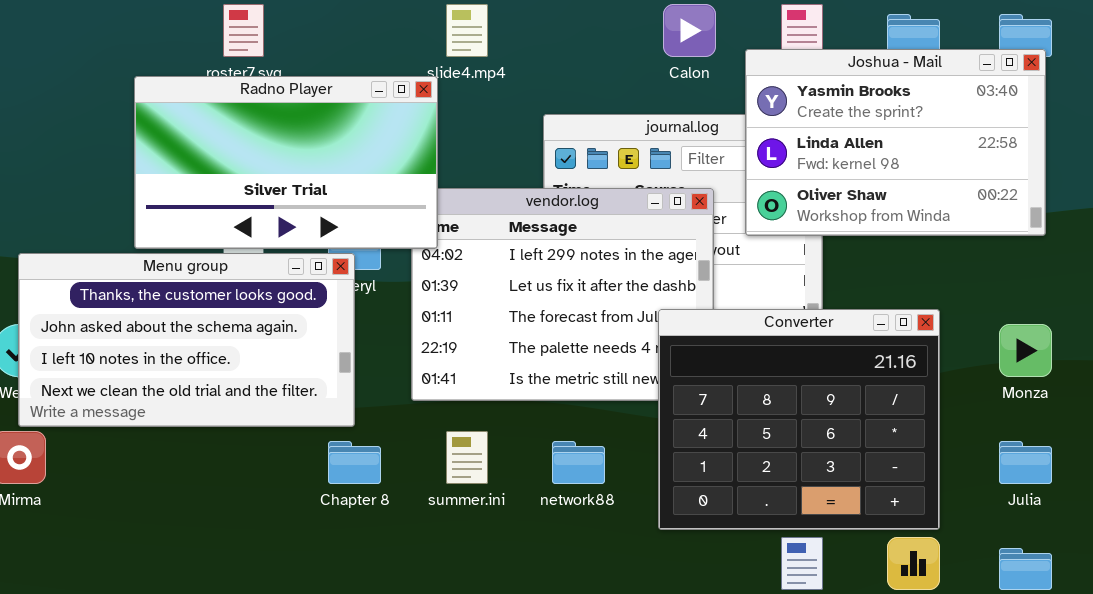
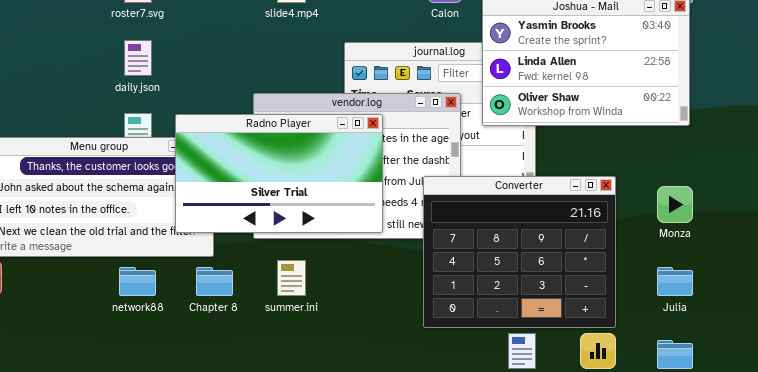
Radno Player: [134,76,438,249] -> [175,114,383,233], moved
network88: [552,441,605,484] -> [119,267,156,296], moved

